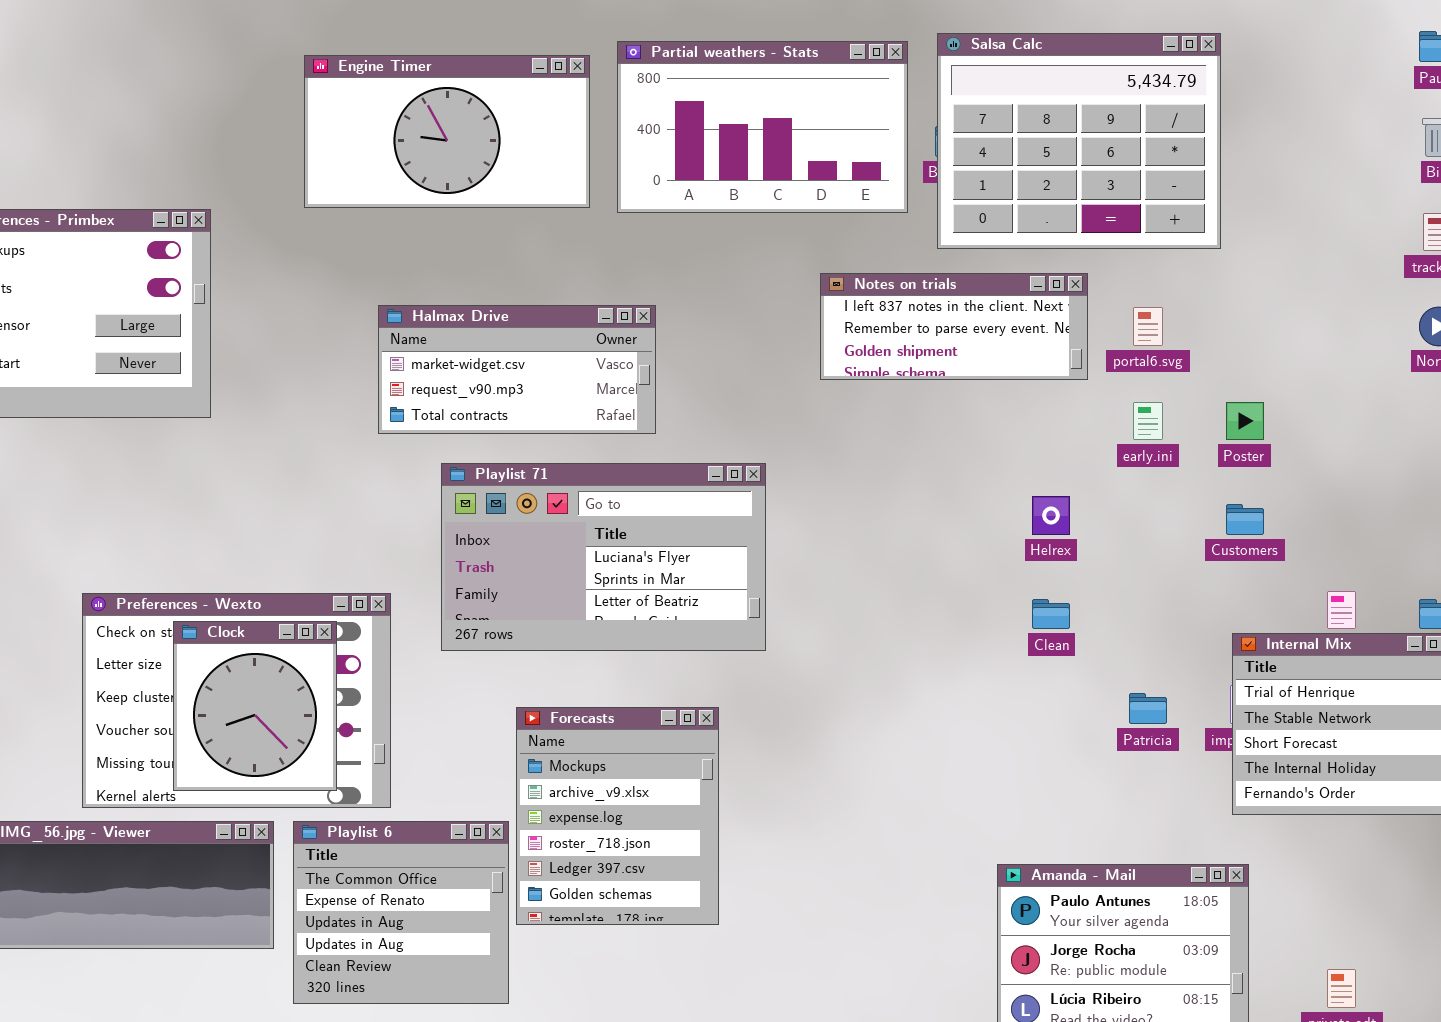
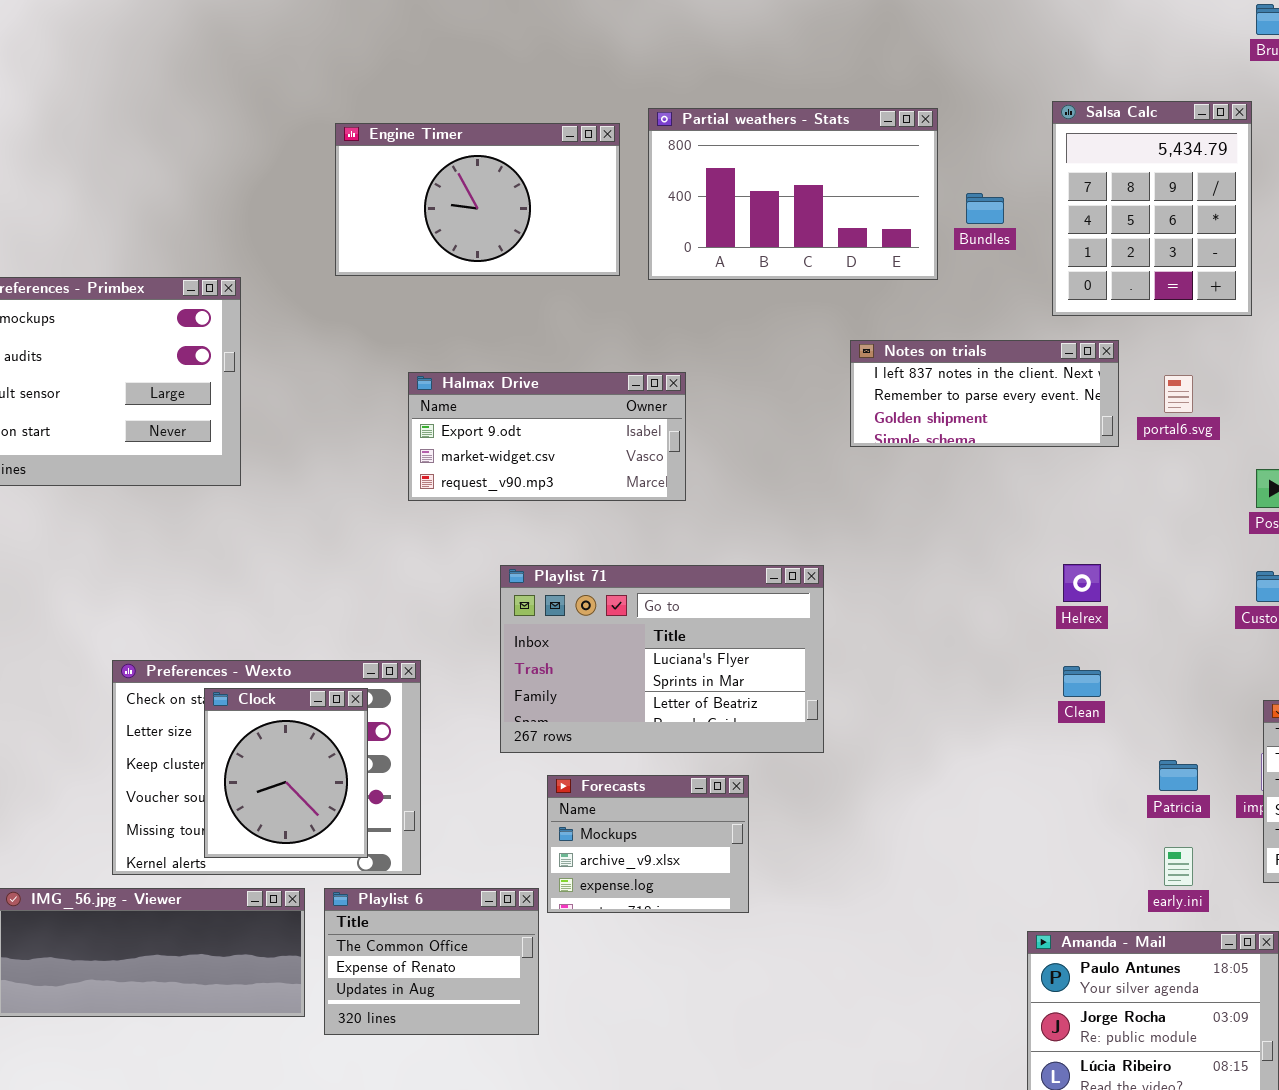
Salsa Calc: [937,33,1221,249] -> [1052,101,1252,316], resized
Halmax Drive: [378,305,656,434] -> [408,372,686,501], scrolled up 1 row
early.ini: [1133,402,1163,440] -> [1164,847,1193,886], moved
Playlist 71: [441,463,766,651] -> [500,565,824,753], moved
Forecasts: [516,707,719,925] -> [547,775,749,913], resized
Playlist 6: [293,821,509,1004] -> [324,888,539,1035], resized

